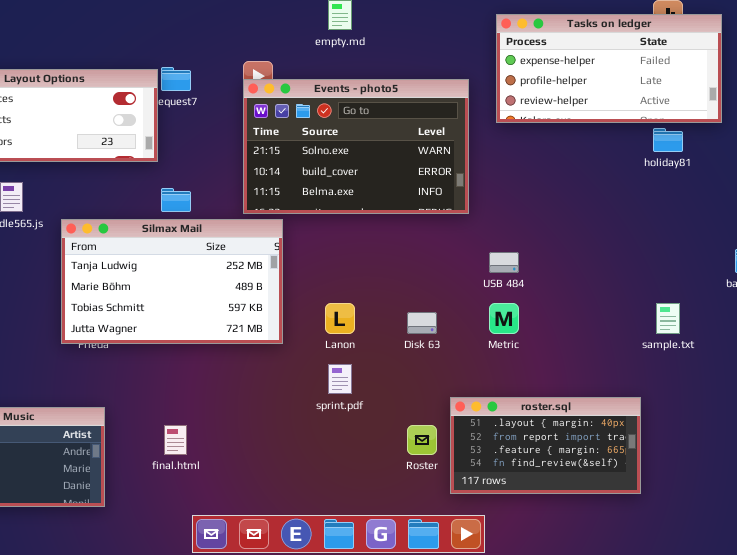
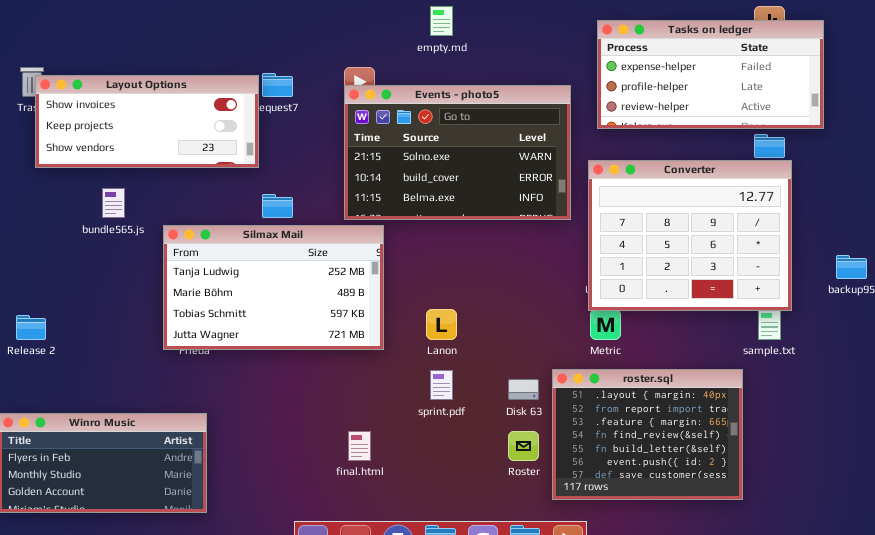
Converter: none -> [588,160,792,311], opened
Disk 63: [407,312,437,334] -> [508,379,539,400], moved
roster.sql: [450,397,641,494] -> [552,369,743,500], resized
final.html: [164,425,187,455] -> [348,431,371,461], moved

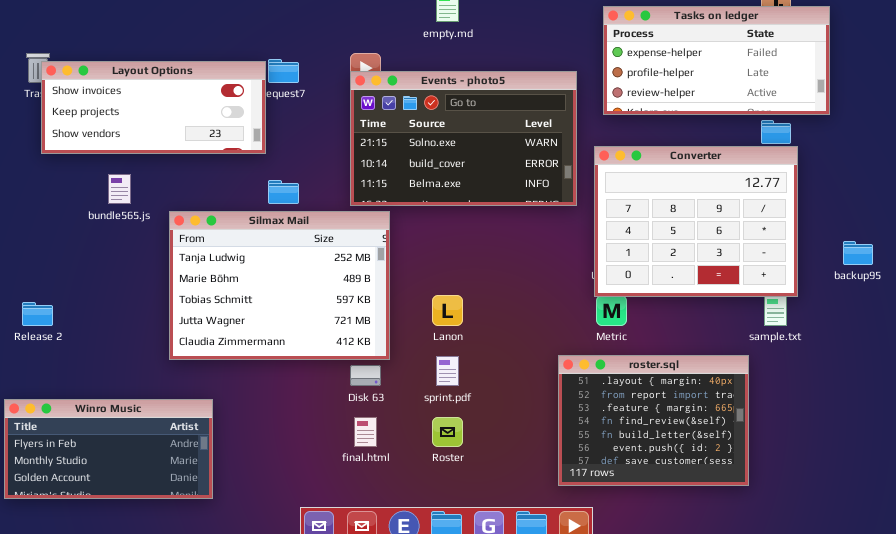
Silmax Mail: [163,225,384,350] -> [169,211,390,360], resized
Disk 63: [508,379,539,400] -> [350,365,381,386], moved
Roster: [508,431,539,461] -> [432,417,463,447], moved

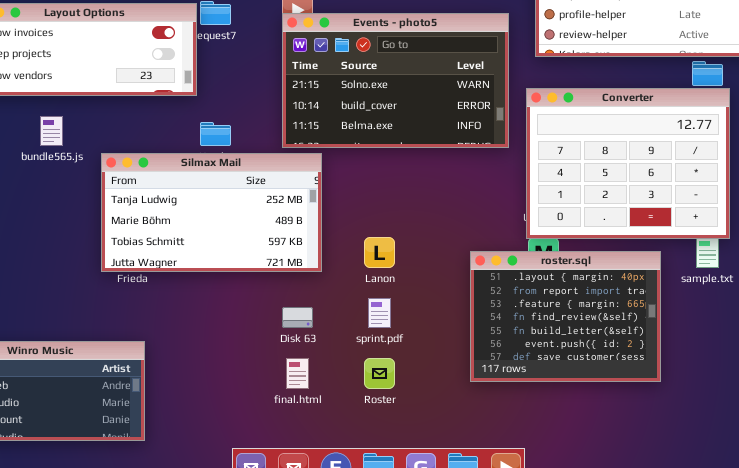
Silmax Mail: [169,211,390,360] -> [101,153,322,272], resized
roster.sql: [558,355,749,486] -> [470,251,661,382], moved

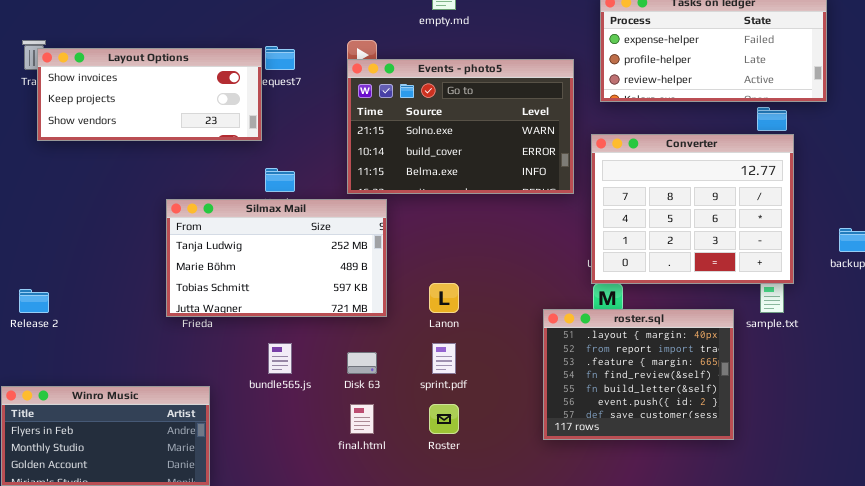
bundle565.js: [40,116,63,146] -> [268,343,292,374], moved
roster.sql: [470,251,661,382] -> [543,309,734,440], moved

